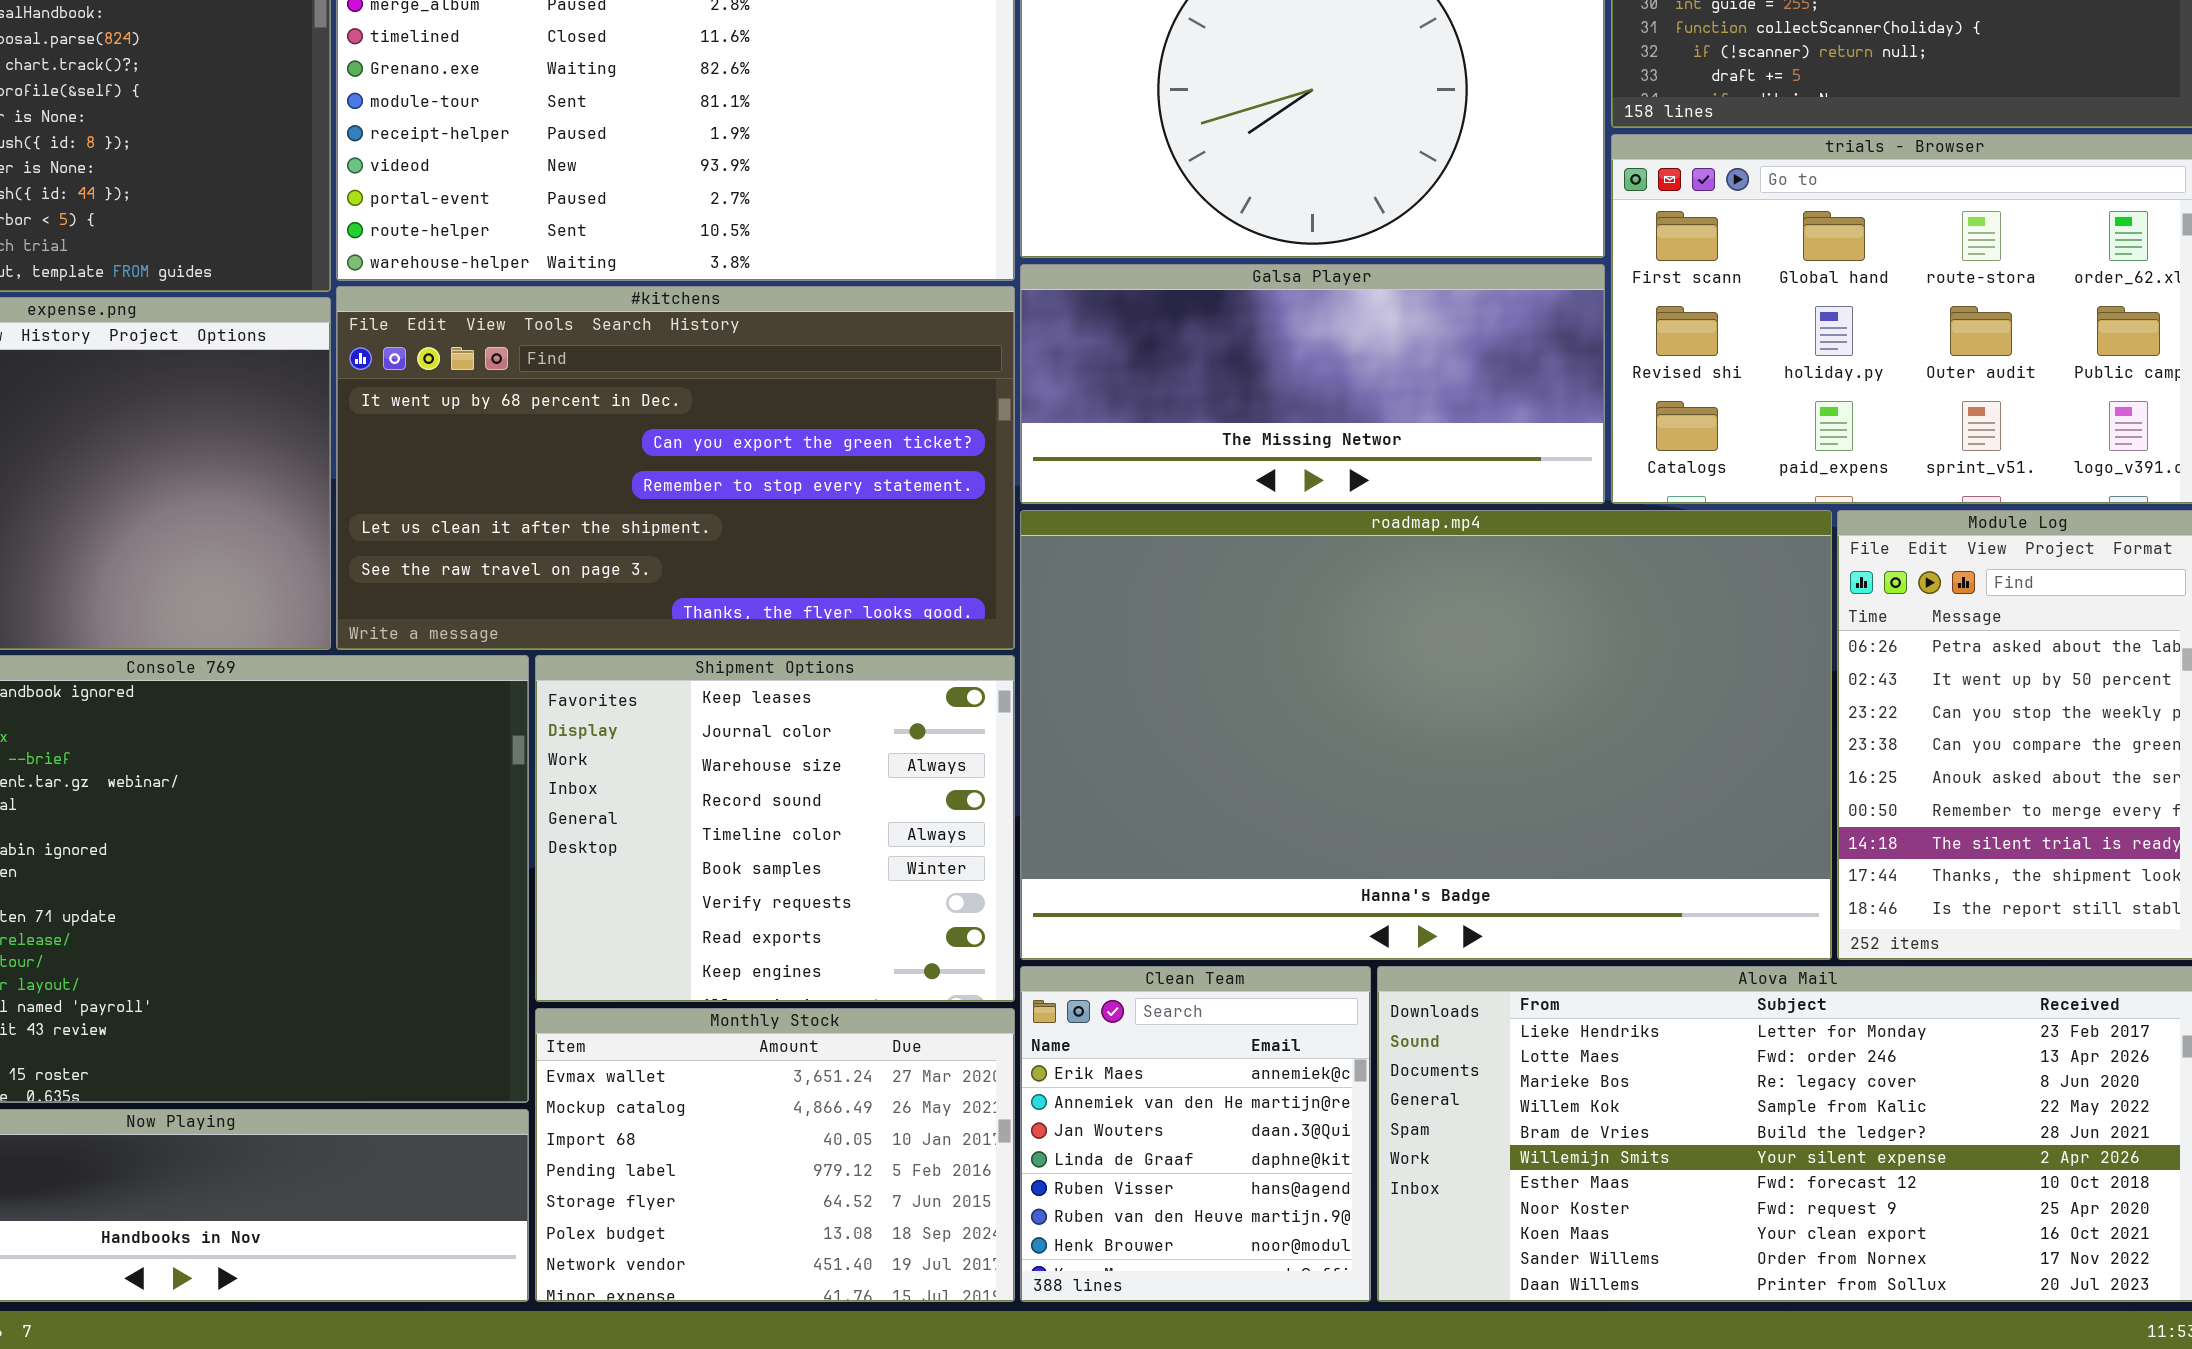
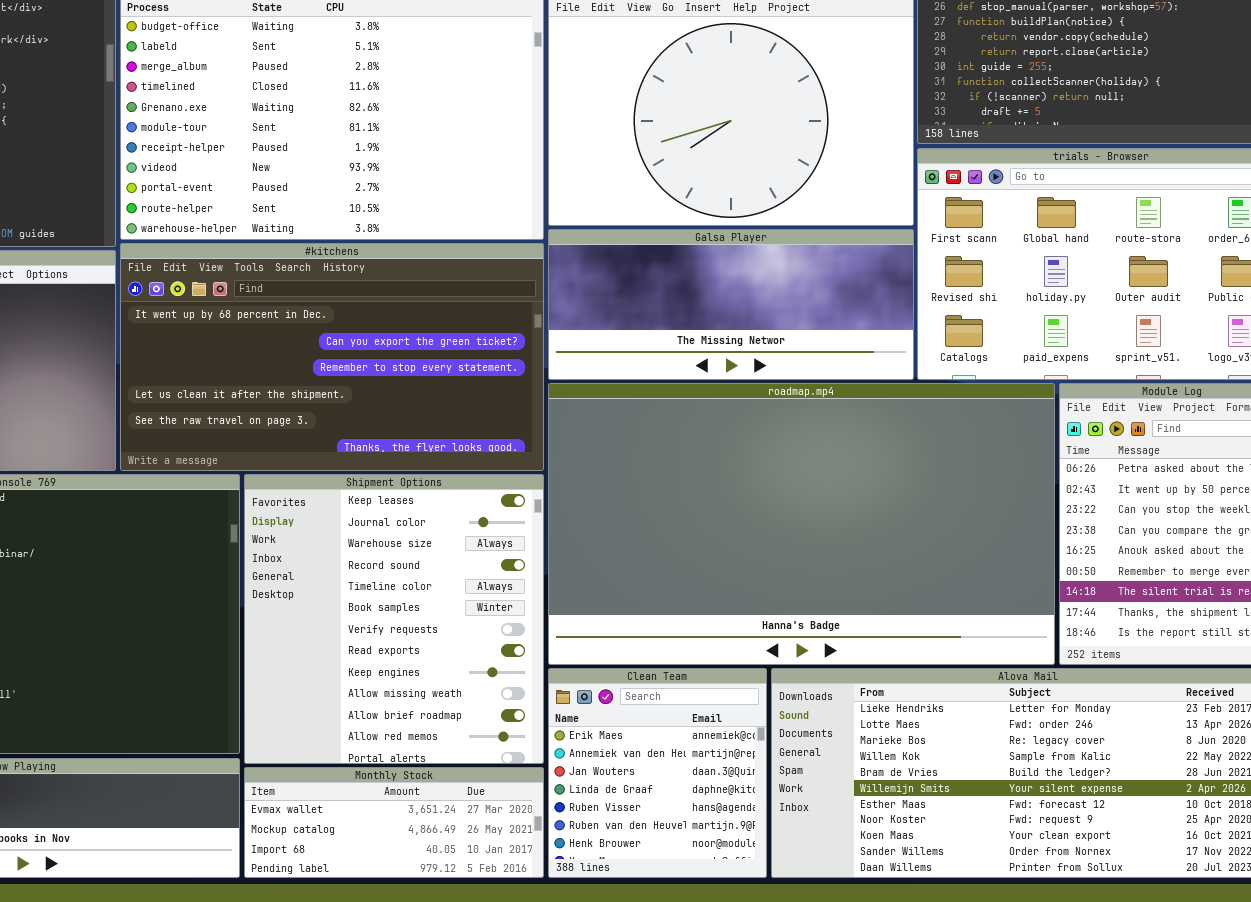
Shipment Options: [535,655,1015,1002] -> [244,474,544,764], resized
Monthly Stock: [535,1008,1015,1302] -> [244,767,544,878], resized

